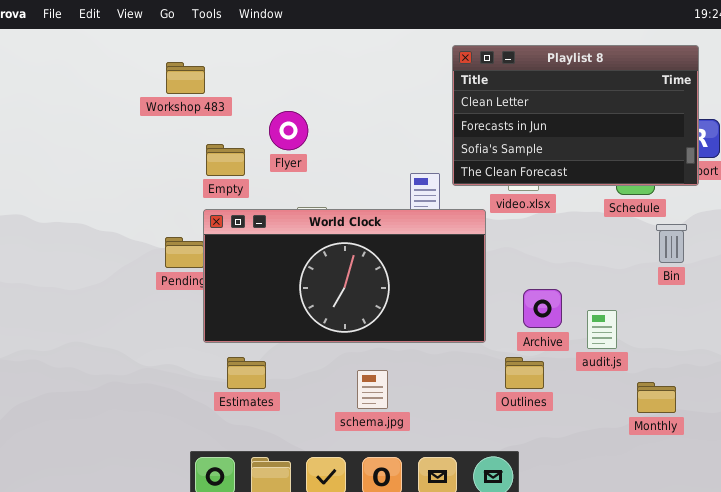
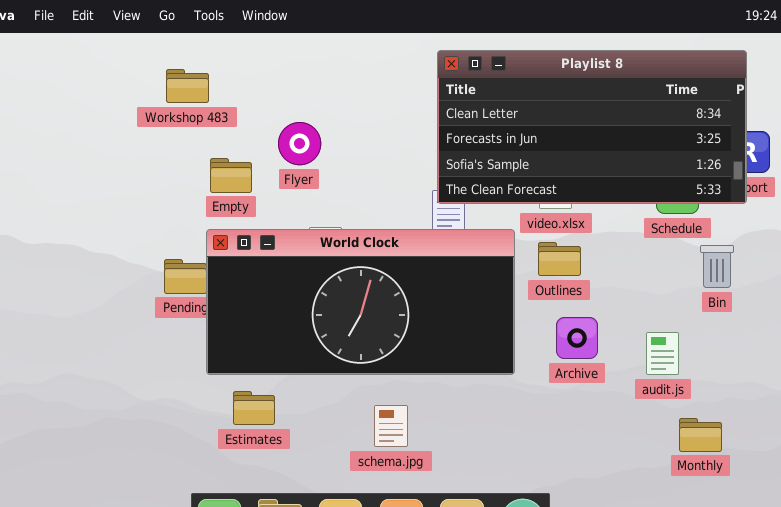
Playlist 8: [452,45,699,186] -> [437,50,747,204], resized
audit.js: [587,310,617,349] -> [646,332,679,375], moved
Outlines: [505,357,544,389] -> [538,242,581,276], moved

